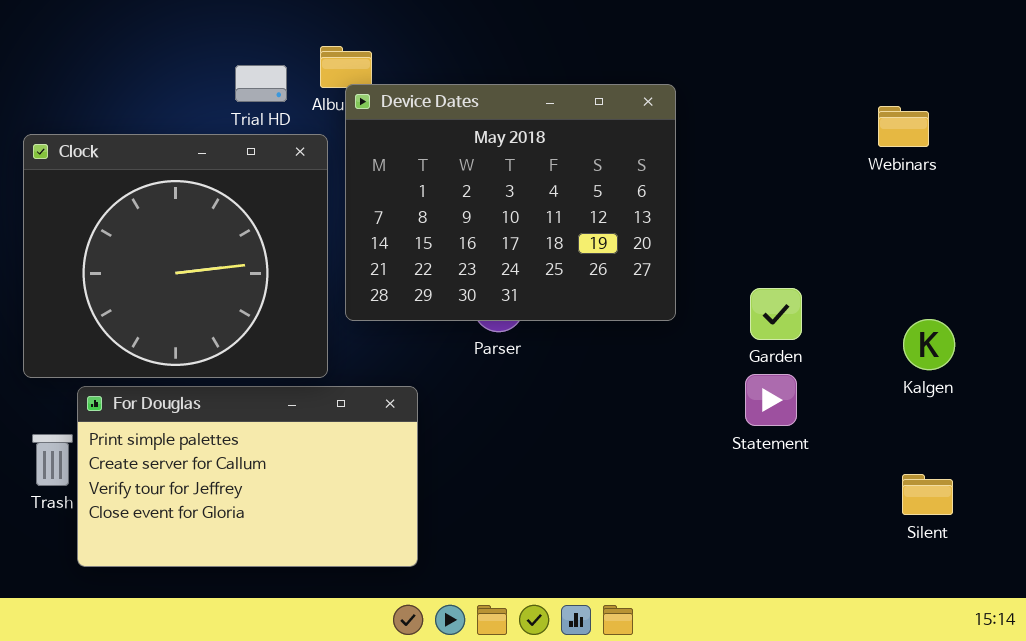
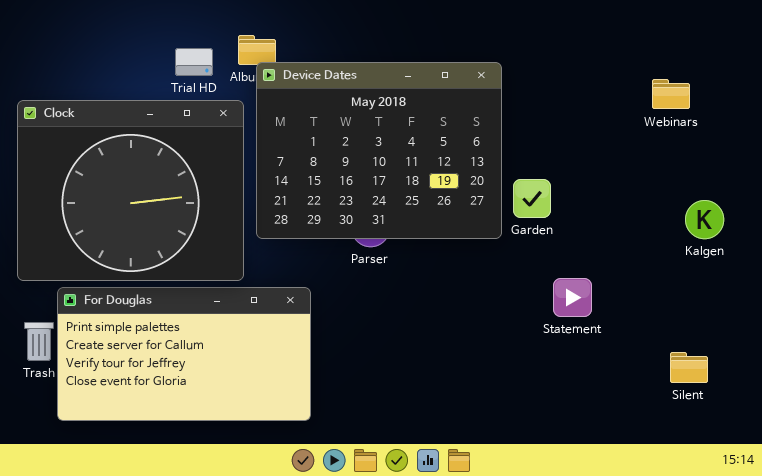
Garden: [750,288,802,340] -> [513,179,551,218], moved
Kalgen: [903,319,955,370] -> [685,200,724,239], moved

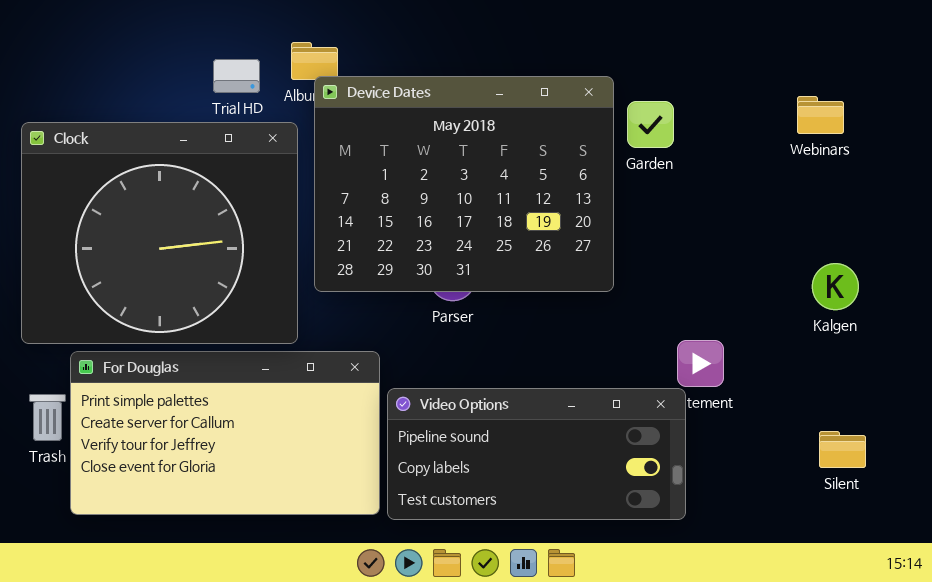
Garden: [513,179,551,218] -> [627,101,674,148], moved
Kalgen: [685,200,724,239] -> [812,263,859,310], moved
Video Options: none -> [387,388,686,520], opened

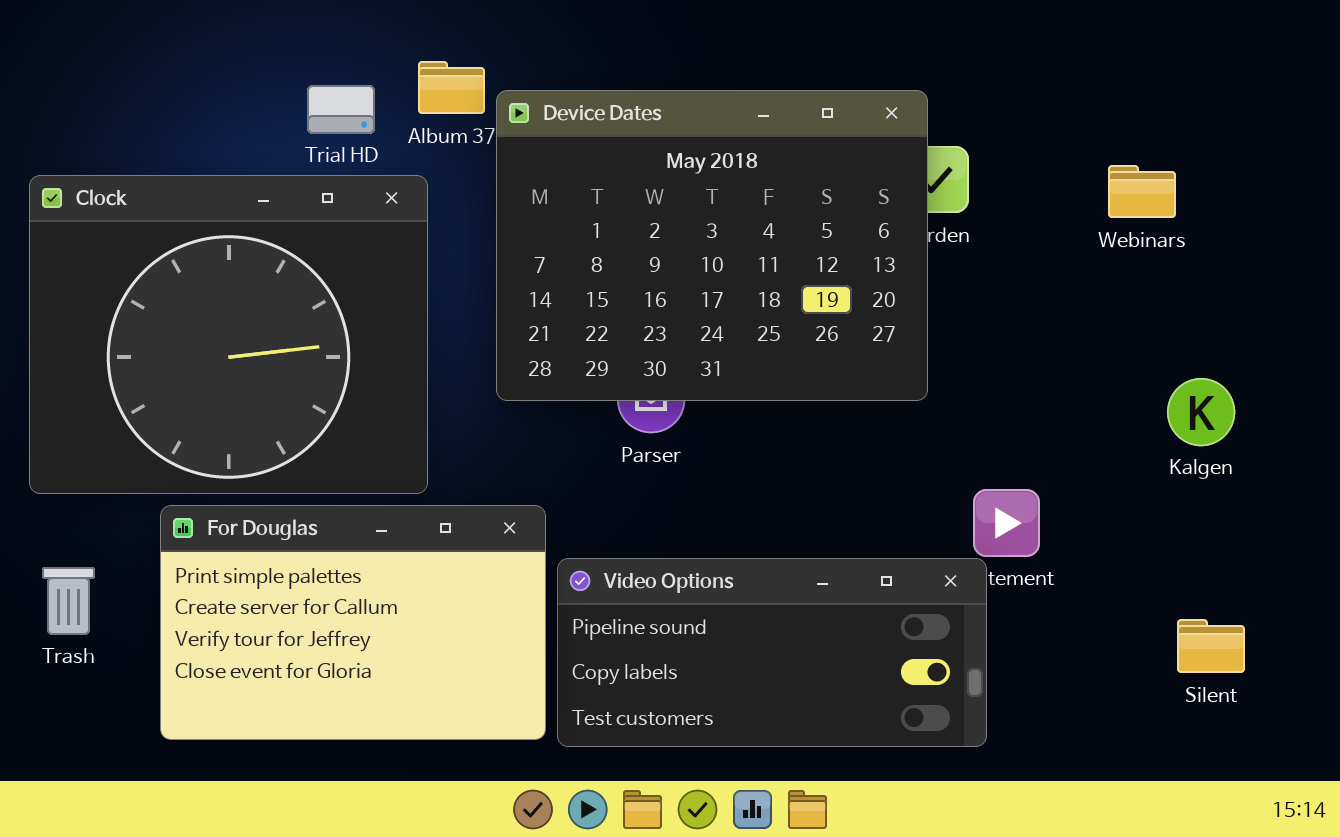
Device Dates: [314,76,614,292] -> [496,90,928,401], moved
Webinars: [797,96,844,134] -> [1108,165,1176,218], moved
For Douglas: [70,351,380,515] -> [160,505,546,740], resized

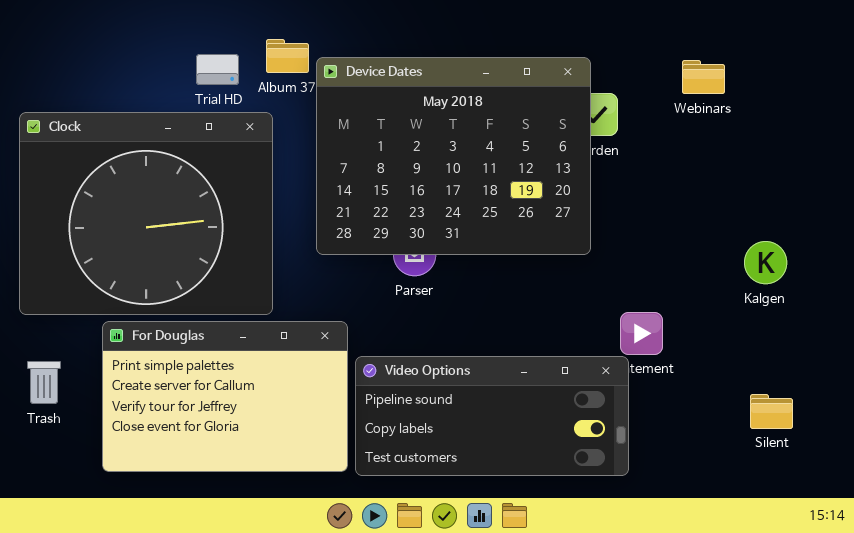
Webinars: [1108,165,1176,218] -> [682,60,725,94], moved

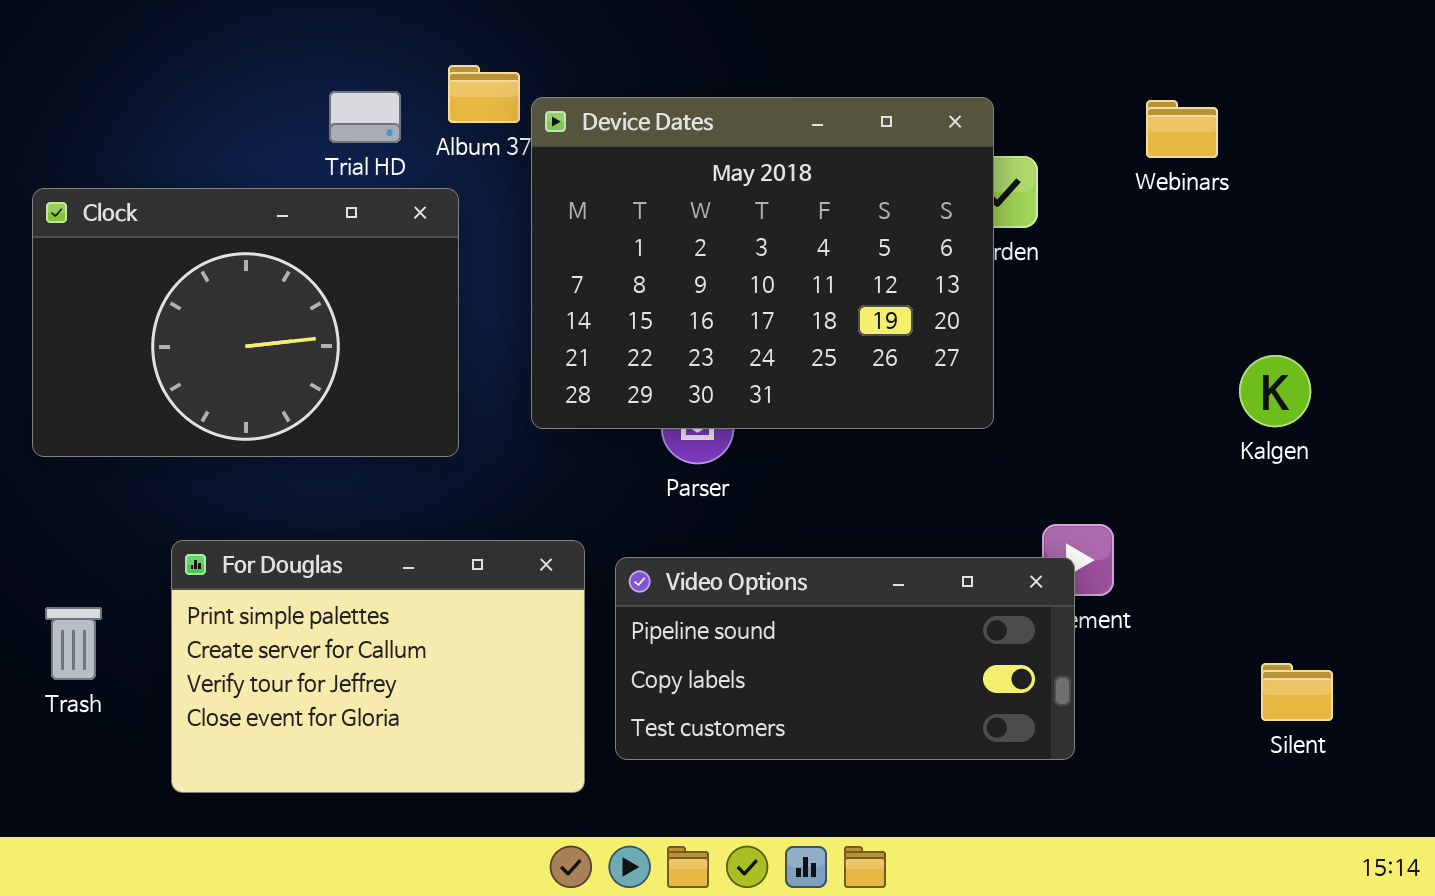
Clock: [19,112,273,315] -> [32,188,459,457], resized
Kalgen: [744,241,787,284] -> [1239,355,1311,427], moved
Video Options: [355,356,629,476] -> [615,557,1075,760], moved

